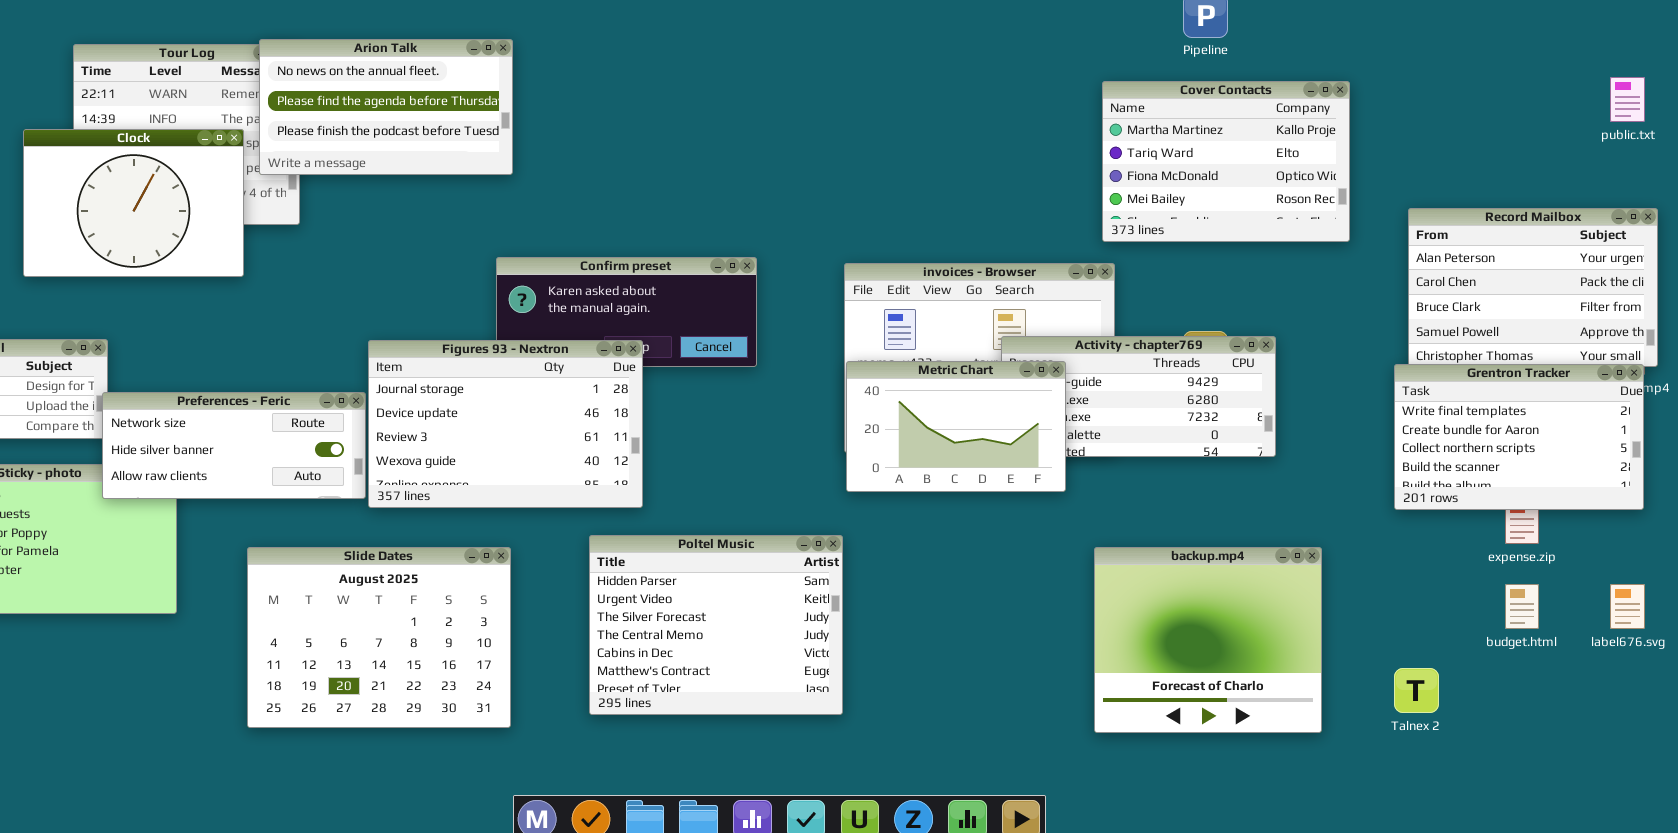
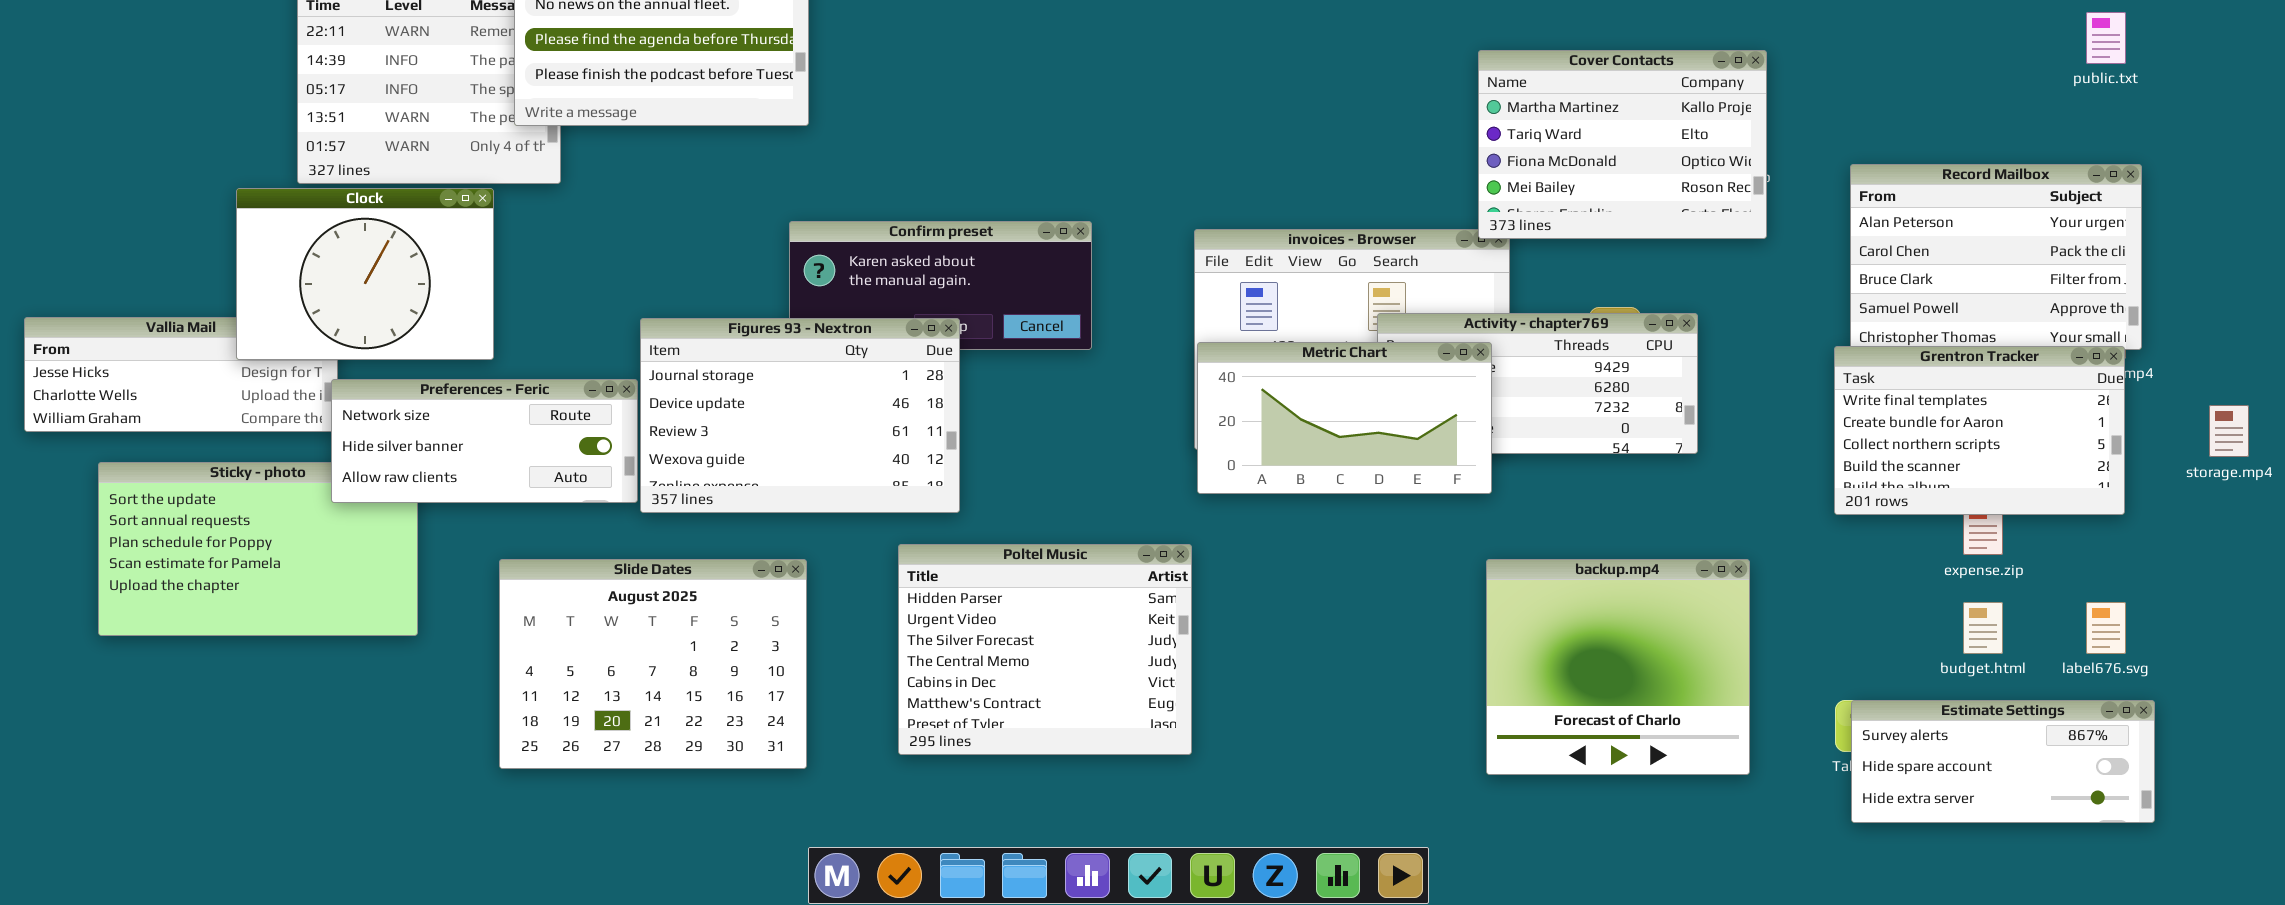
Cover Contacts: [1102,81,1350,242] -> [1478,50,1767,239], moved
Clock: [23,129,244,277] -> [236,188,494,360], moved
Metric Chart: [846,361,1066,492] -> [1197,342,1492,494], resized
Estimate Settings: none -> [1851,700,2155,823], opened

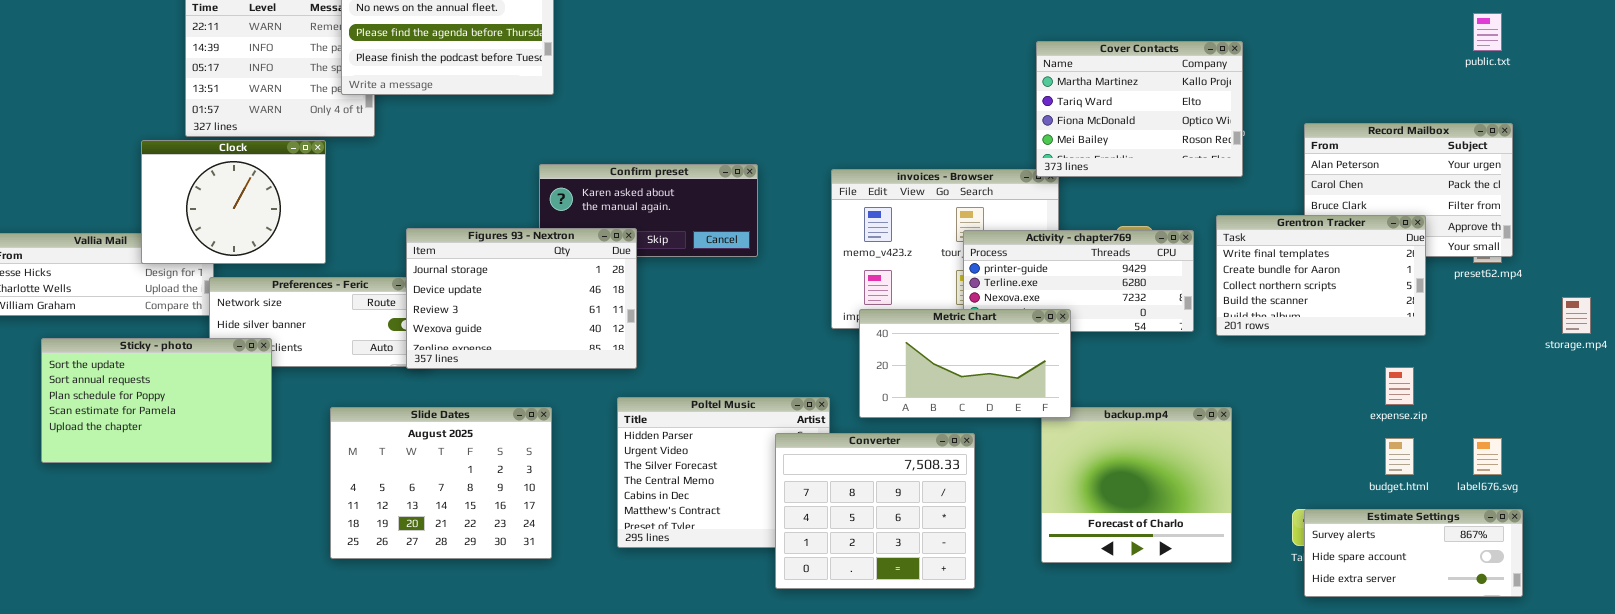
Figures 93 - Nextron: [640,318,960,513] -> [406,228,637,369], moved
Metric Chart: [1197,342,1492,494] -> [859,309,1071,418], moved
Grentron Tracker: [1834,346,2125,515] -> [1216,215,1426,336], moved
Sticky - photo: [98,462,418,636] -> [41,338,272,463], raised
Converter: none -> [775,433,975,589], opened

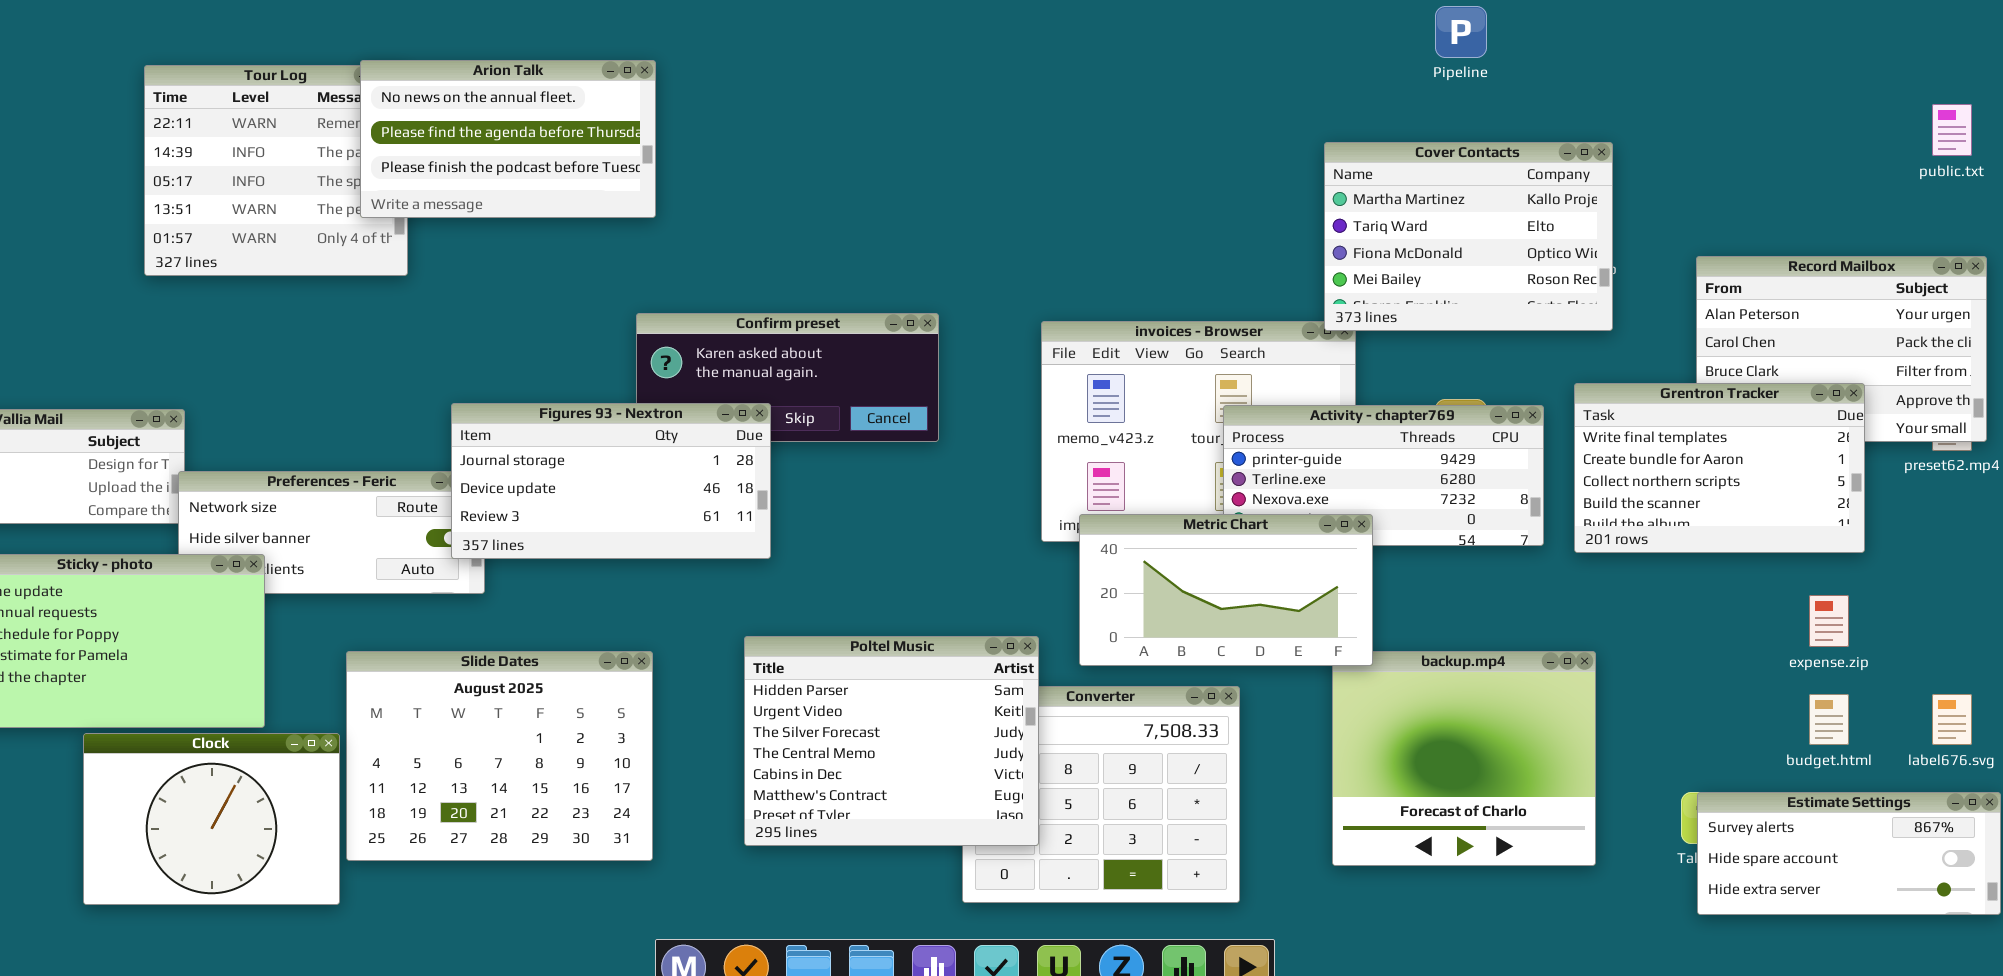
Clock: [141,140,326,264] -> [83,733,340,905], moved
Figures 93 - Nextron: [406,228,637,369] -> [451,403,771,559], resized
Poltel Music: [617,397,830,548] -> [744,636,1039,846], raised

